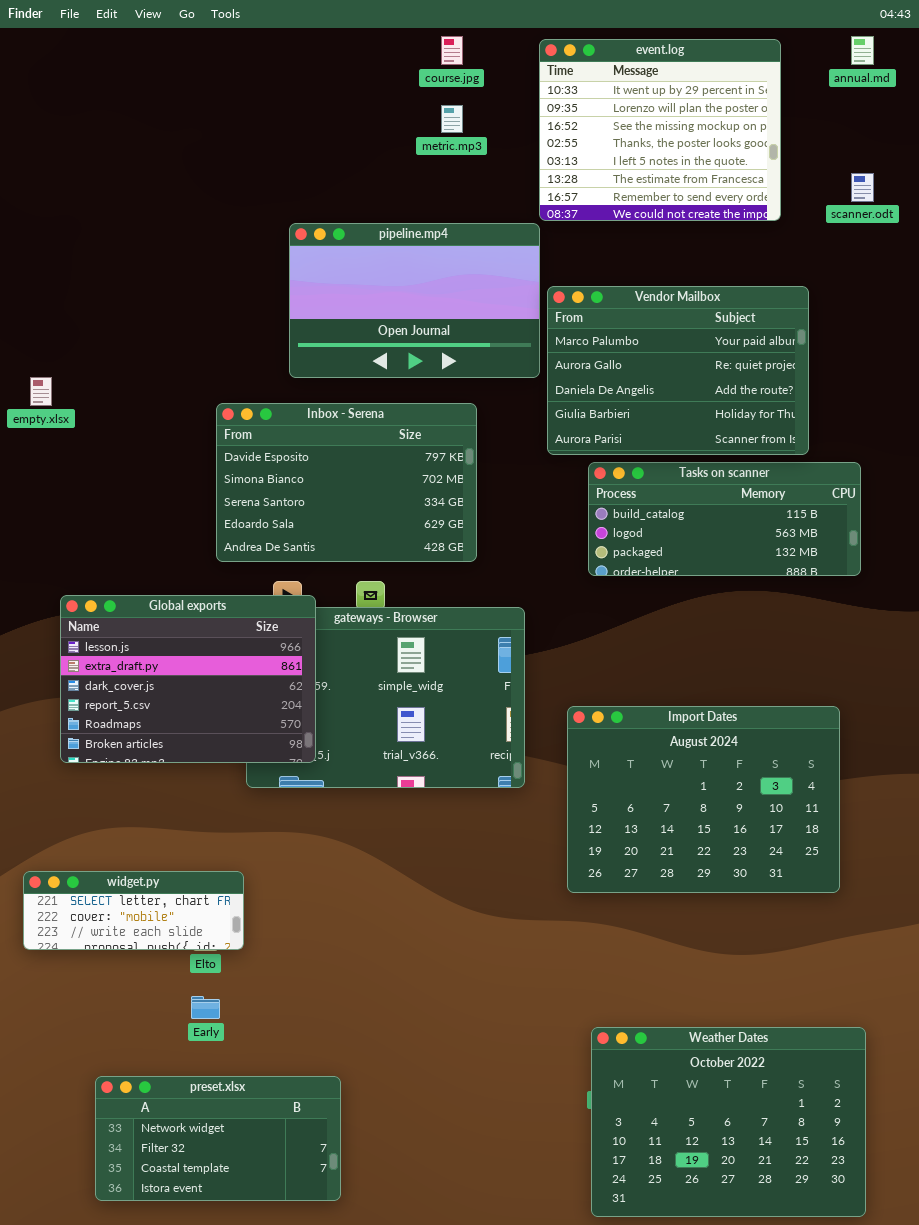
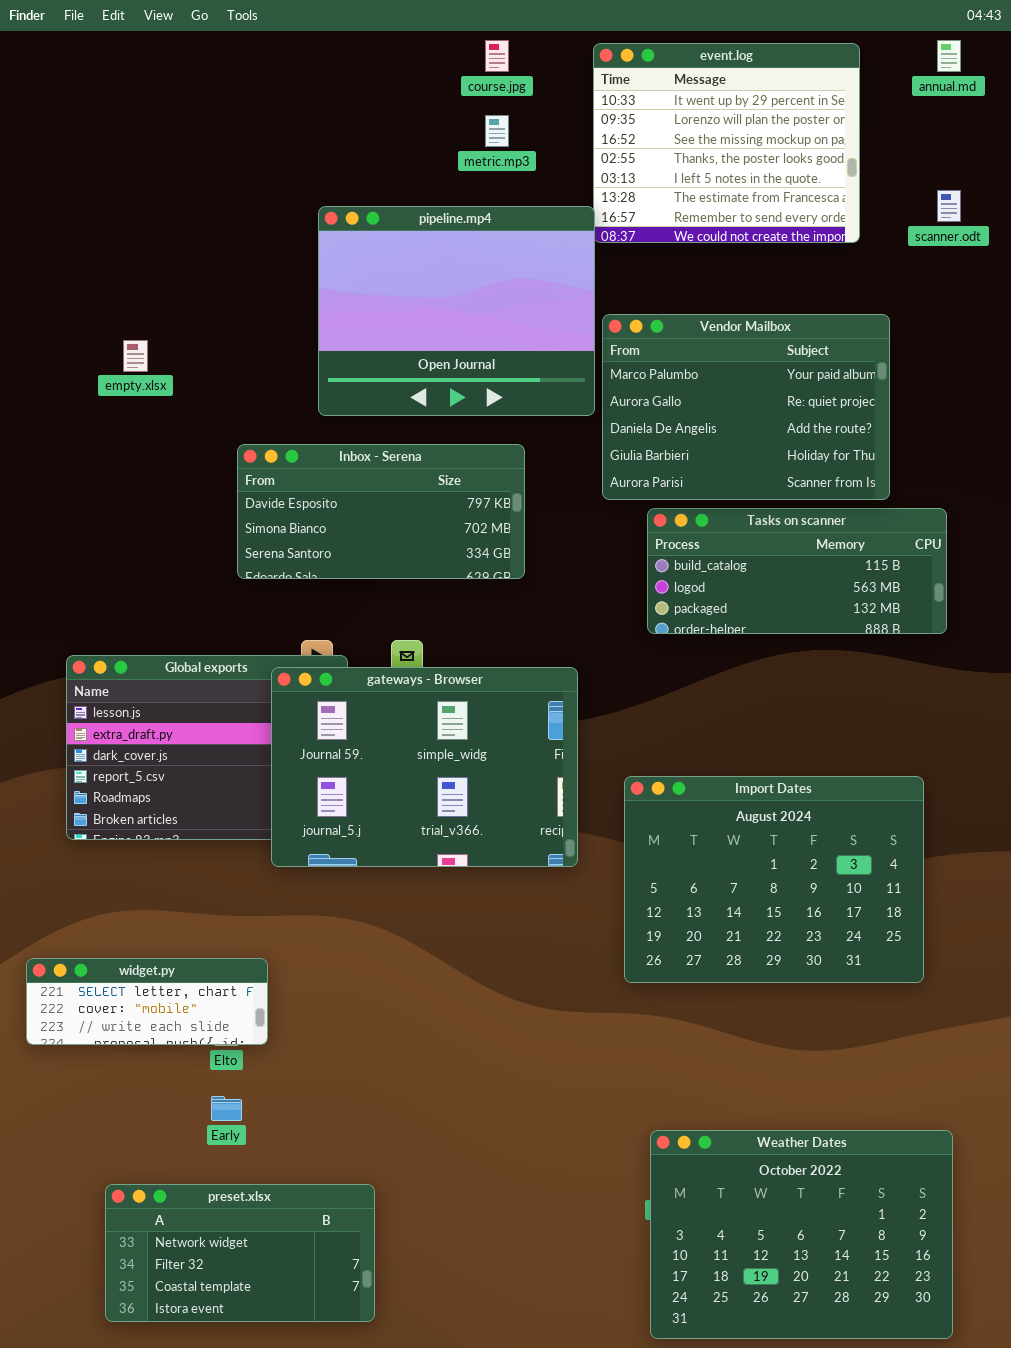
pipeline.mp4: [289,223,540,378] -> [318,206,595,416], resized
empty.xlsx: [30,377,52,406] -> [123,340,148,372], moved
Inbox - Serena: [216,403,477,562] -> [237,444,525,579], resized
gateways - Browser: [246,607,525,788] -> [271,667,578,867], raised

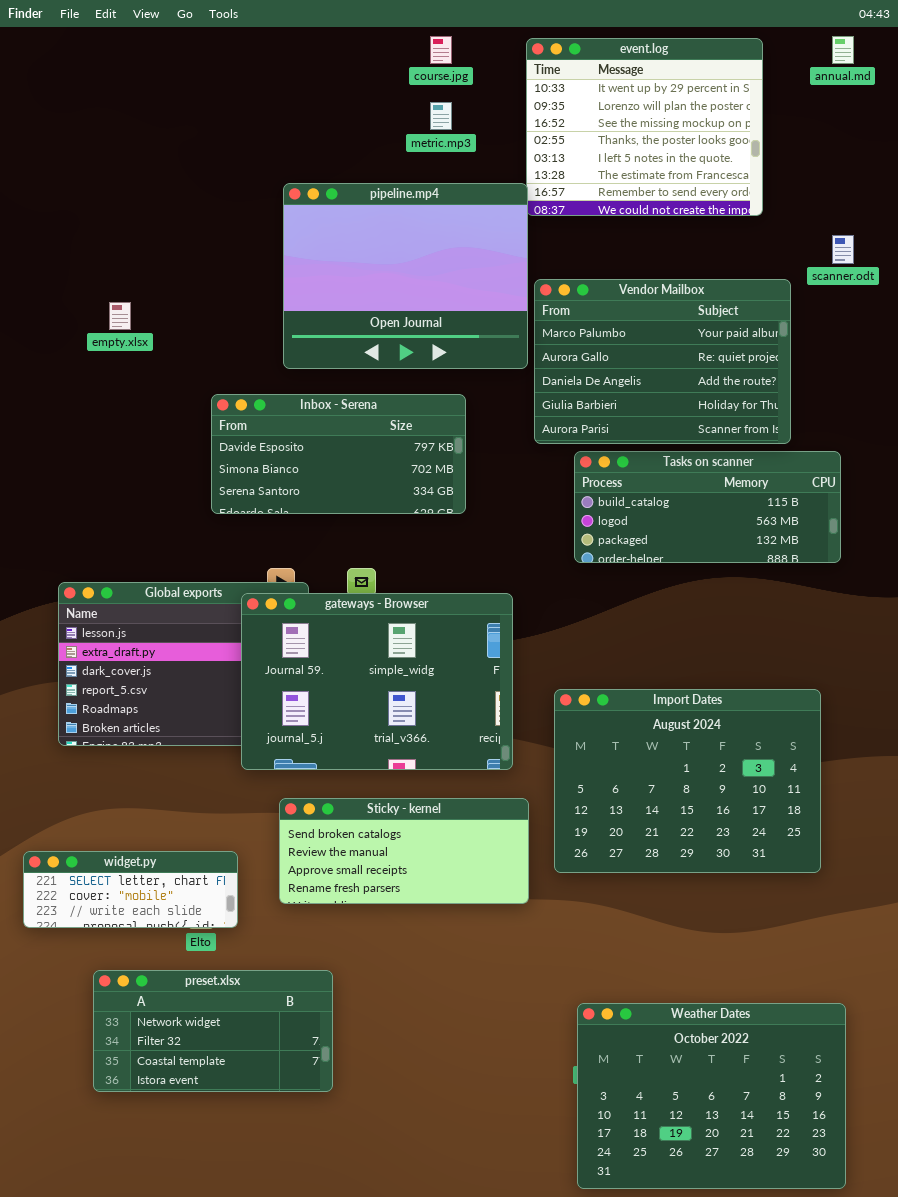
scanner.odt: [937,190,961,222] -> [832,235,854,264], moved
Sticky - kernel: none -> [279,798,529,904], opened
preset.xlsx: [105,1184,375,1322] -> [93,970,333,1092], moved

